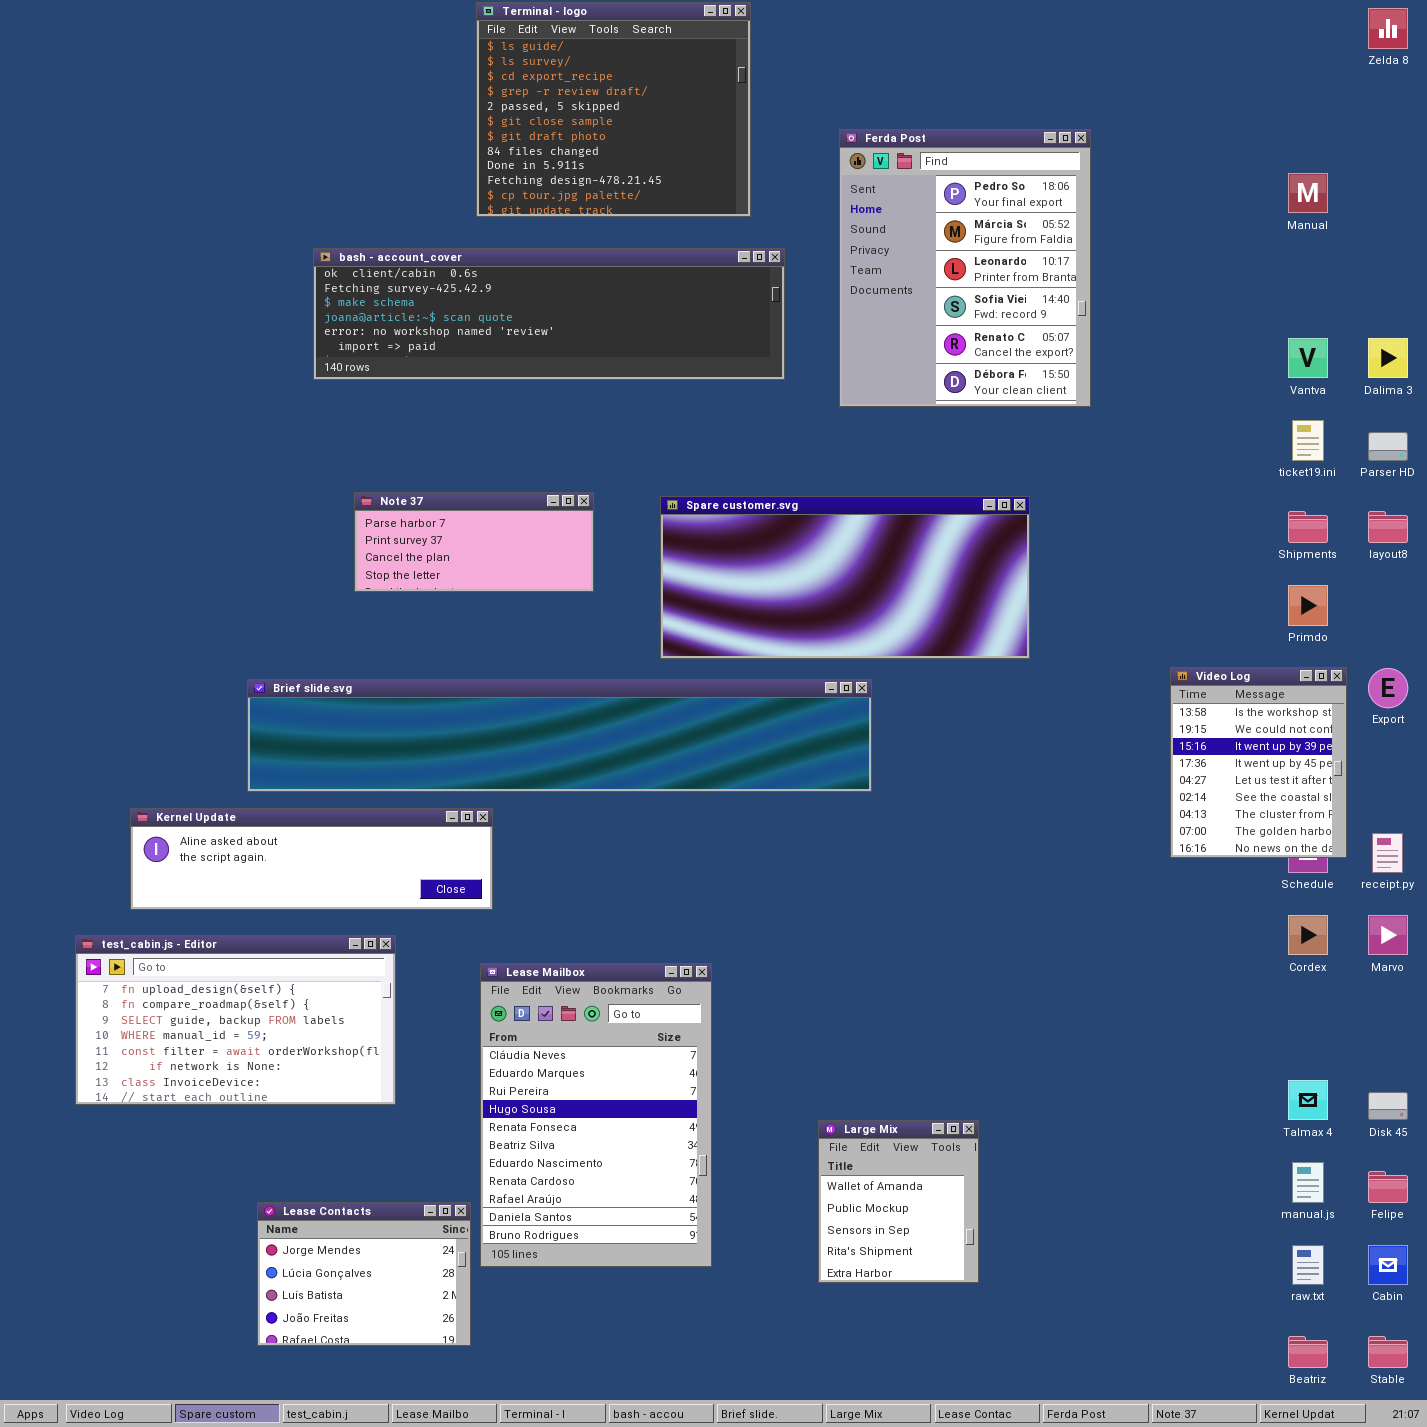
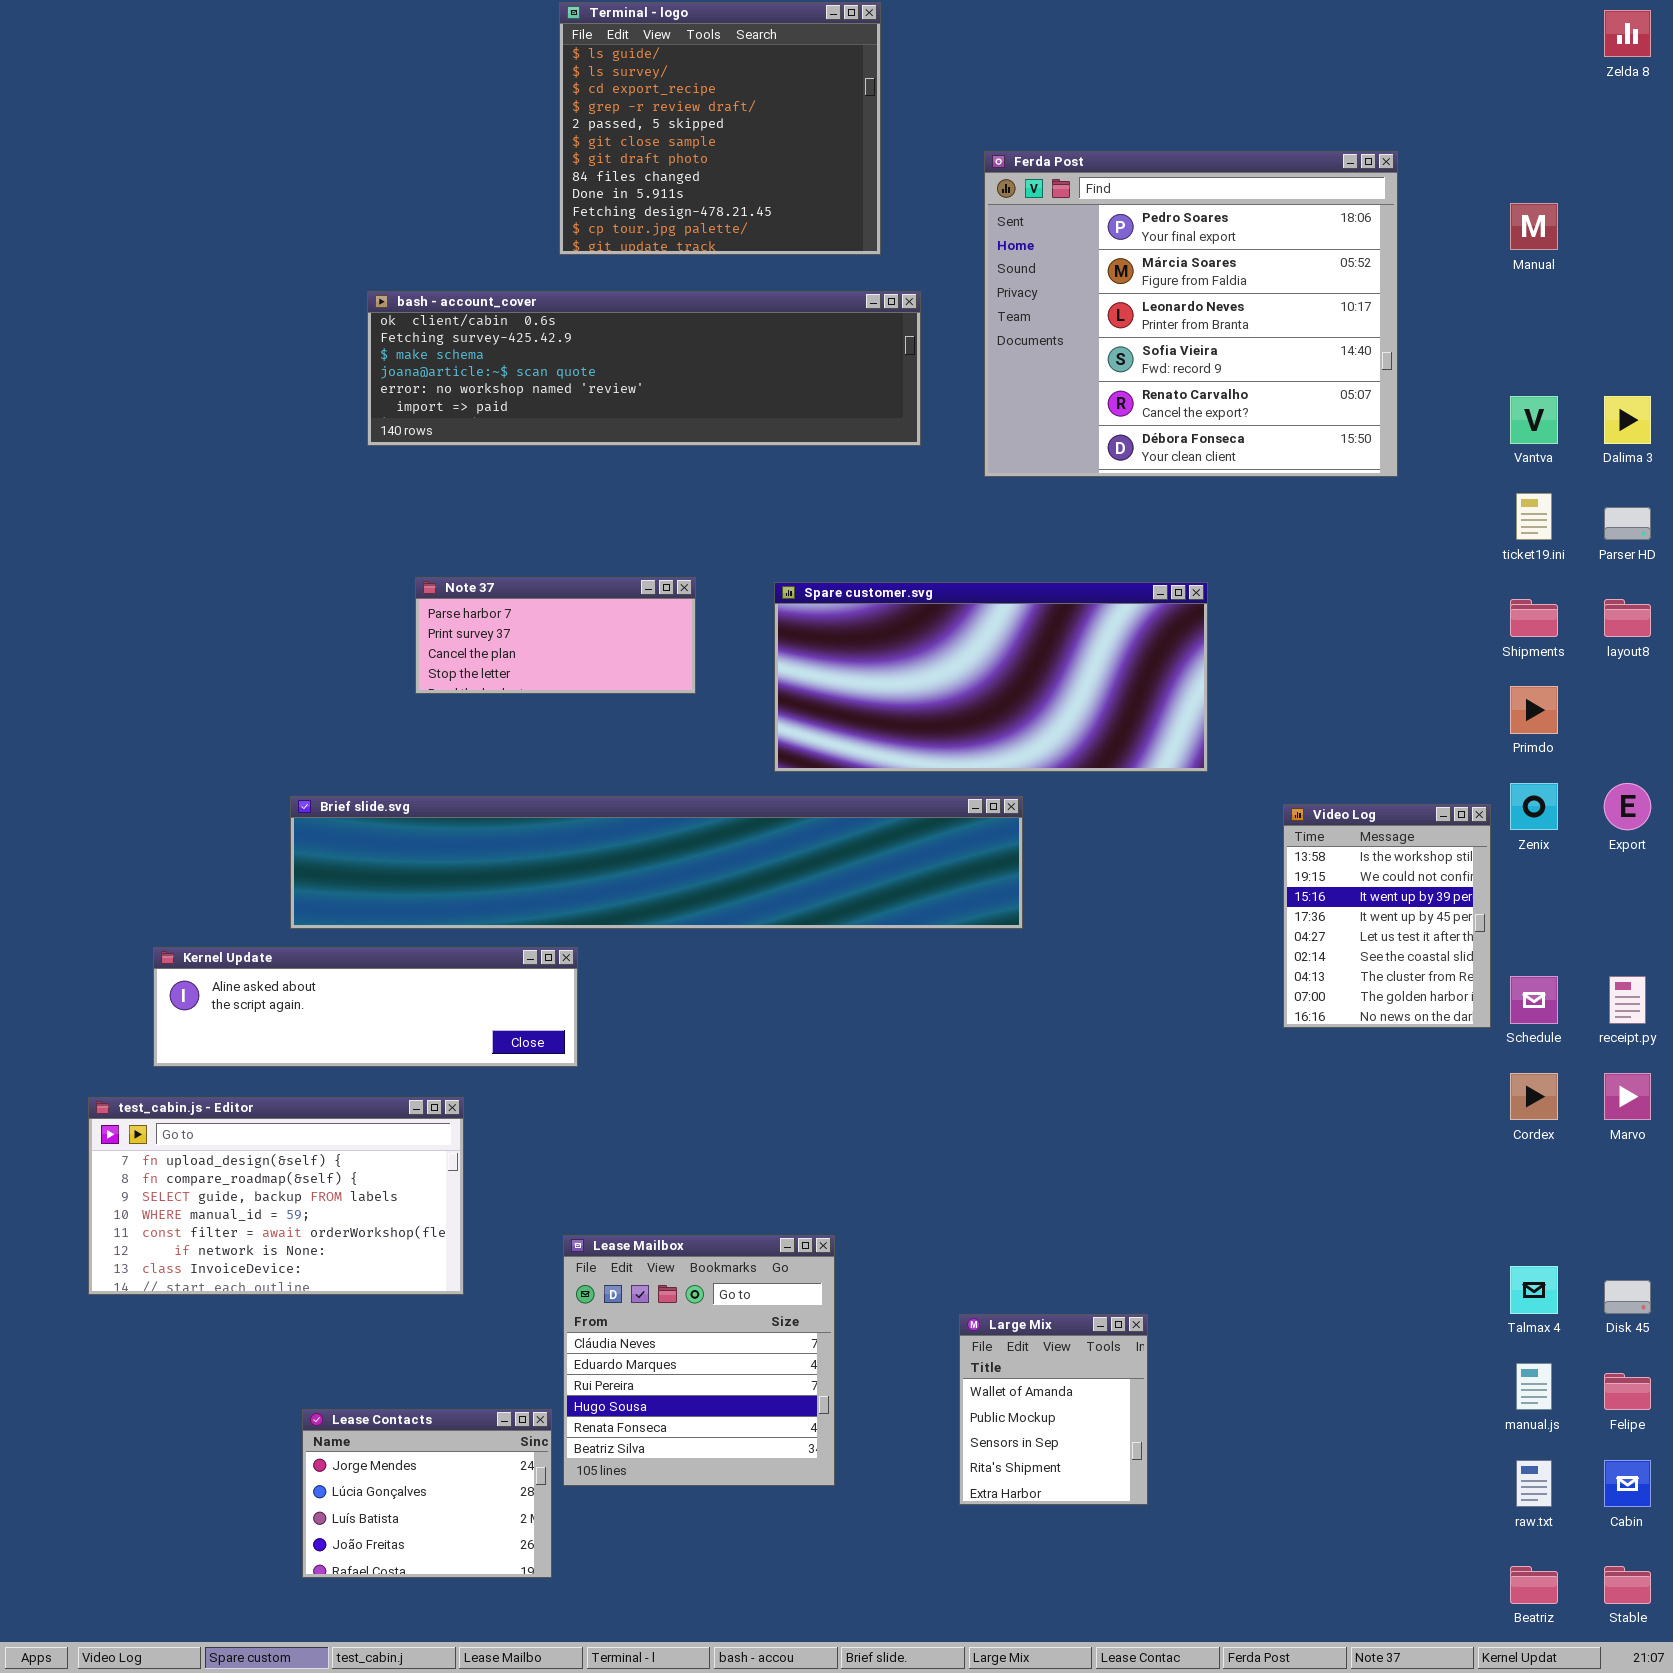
Ferda Post: [839,129,1091,407] -> [984,151,1398,477], resized
Video Log: [1170,667,1347,858] -> [1283,804,1491,1028], moved
Lease Mailbox: [480,963,712,1267] -> [563,1235,835,1486], resized

